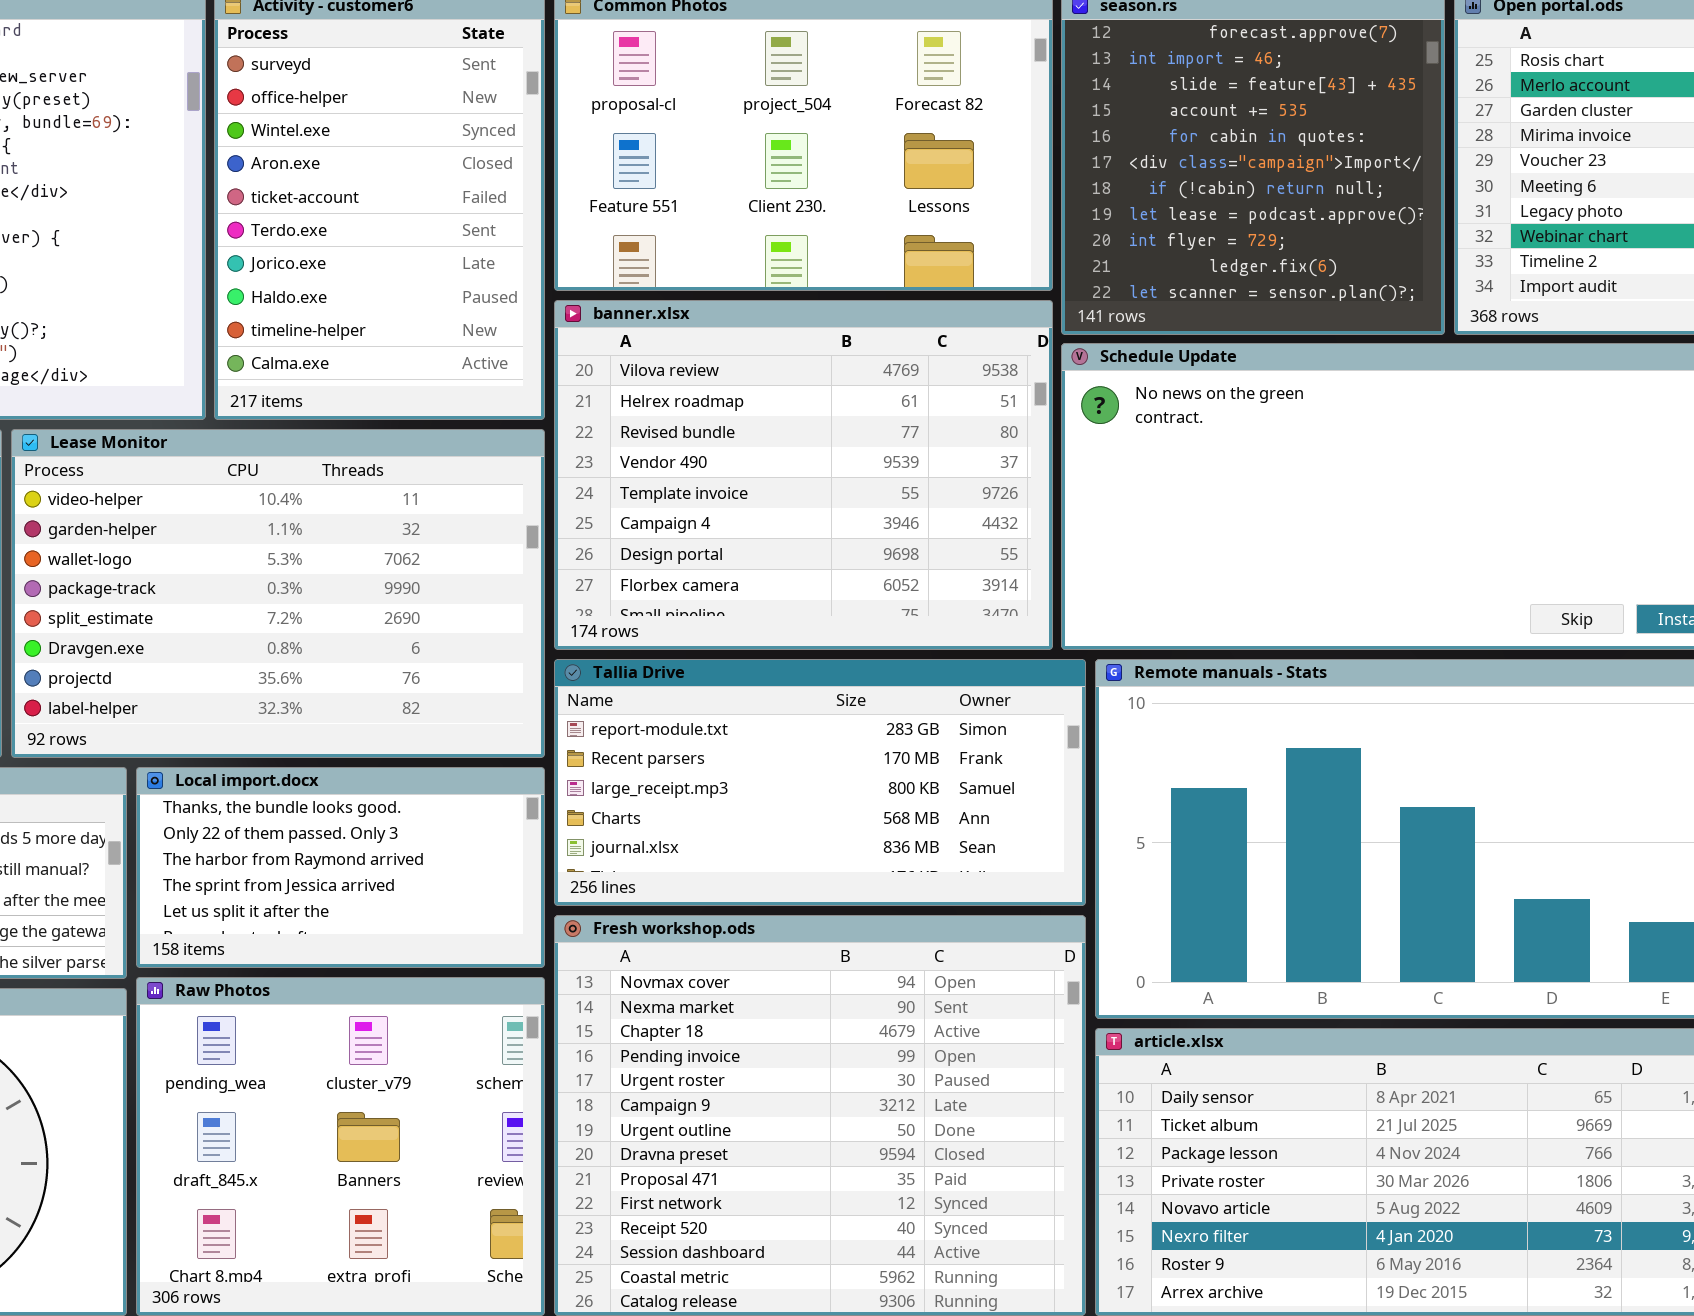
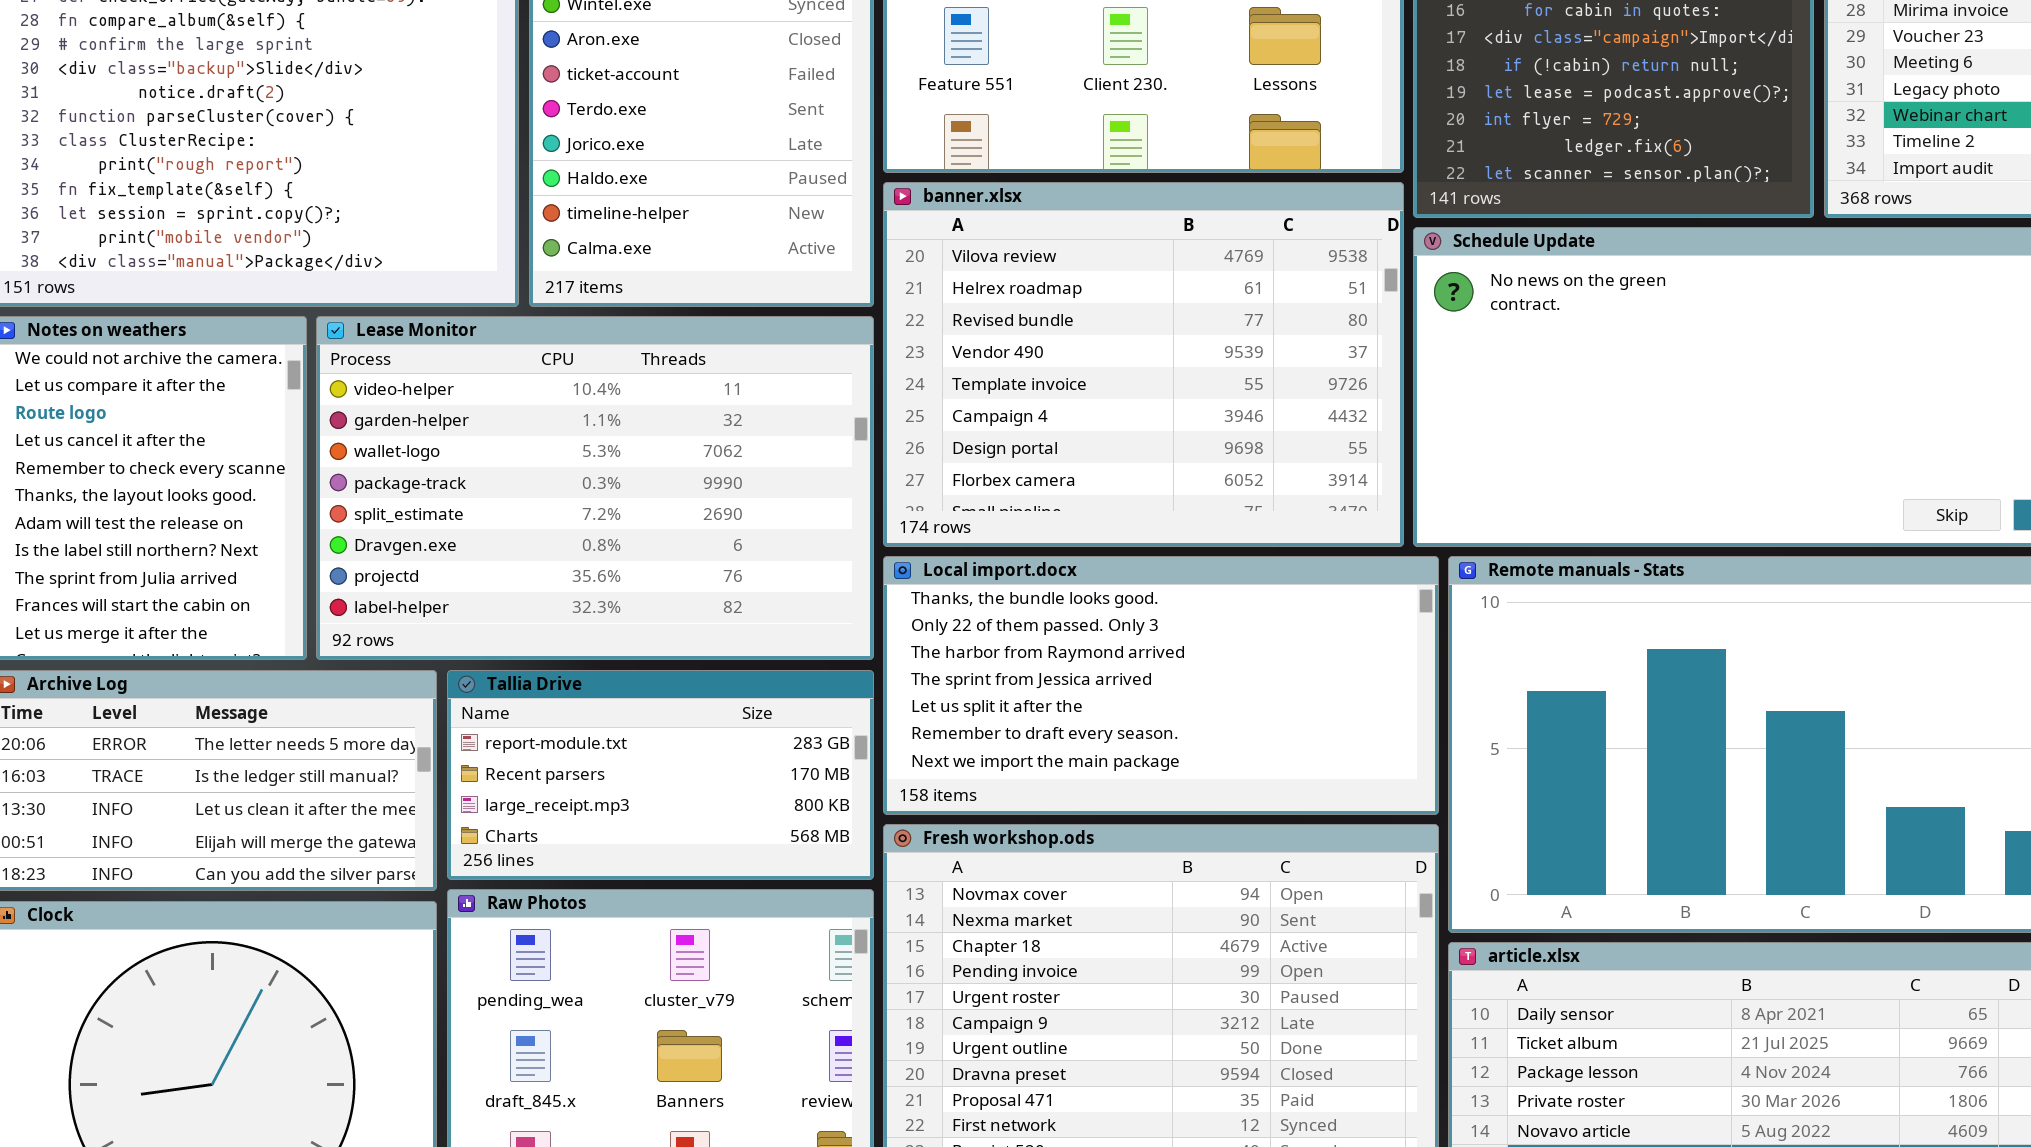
Tallia Drive: [554,659,1086,906] -> [447,670,874,880], moved, resized
Local import.docx: [136,767,545,968] -> [883,556,1439,815], moved, resized

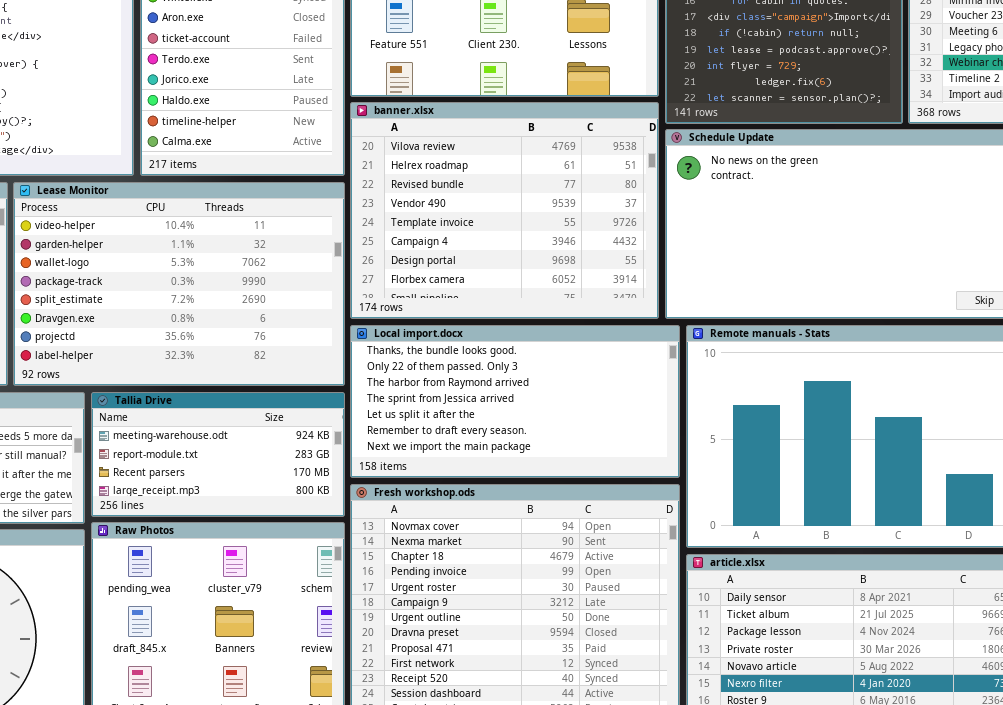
Tallia Drive: [447,670,874,880] -> [91,392,345,517], scrolled up 1 row

